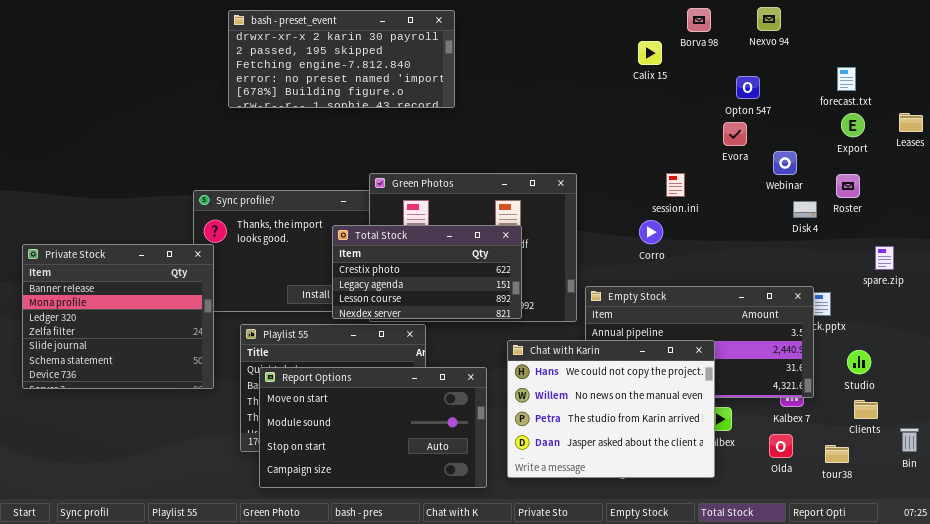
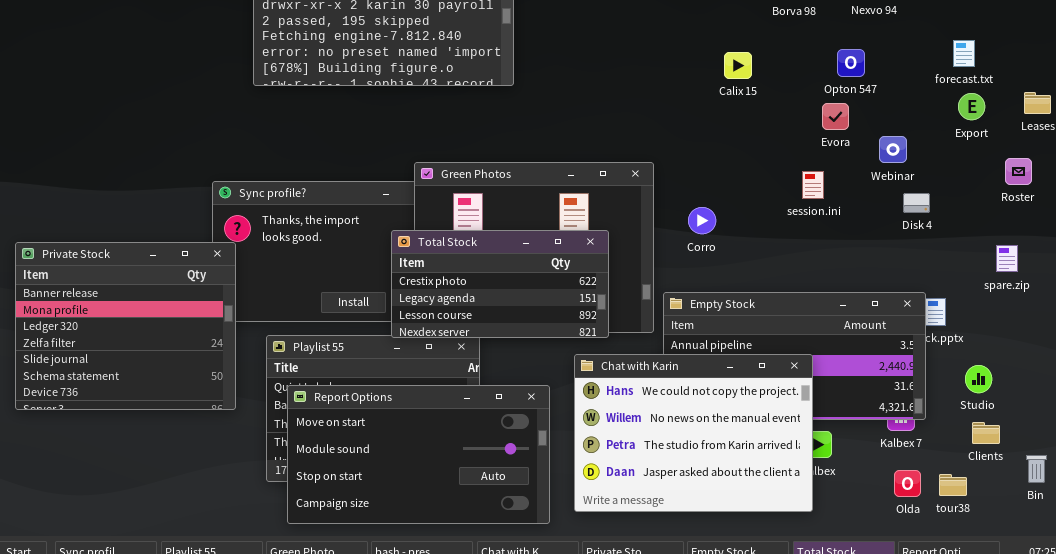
Calix 15: [638,41,662,65] -> [724,52,752,79], moved
session.ini: [666,173,685,197] -> [802,171,824,199], moved
Roster: [836,174,860,198] -> [1005,158,1032,185], moved
Corro: [639,220,663,244] -> [688,207,716,234], moved
Total Stock: [332,225,522,319] -> [391,230,609,338], moved
Olda: [769,434,793,458] -> [894,470,921,497], moved

